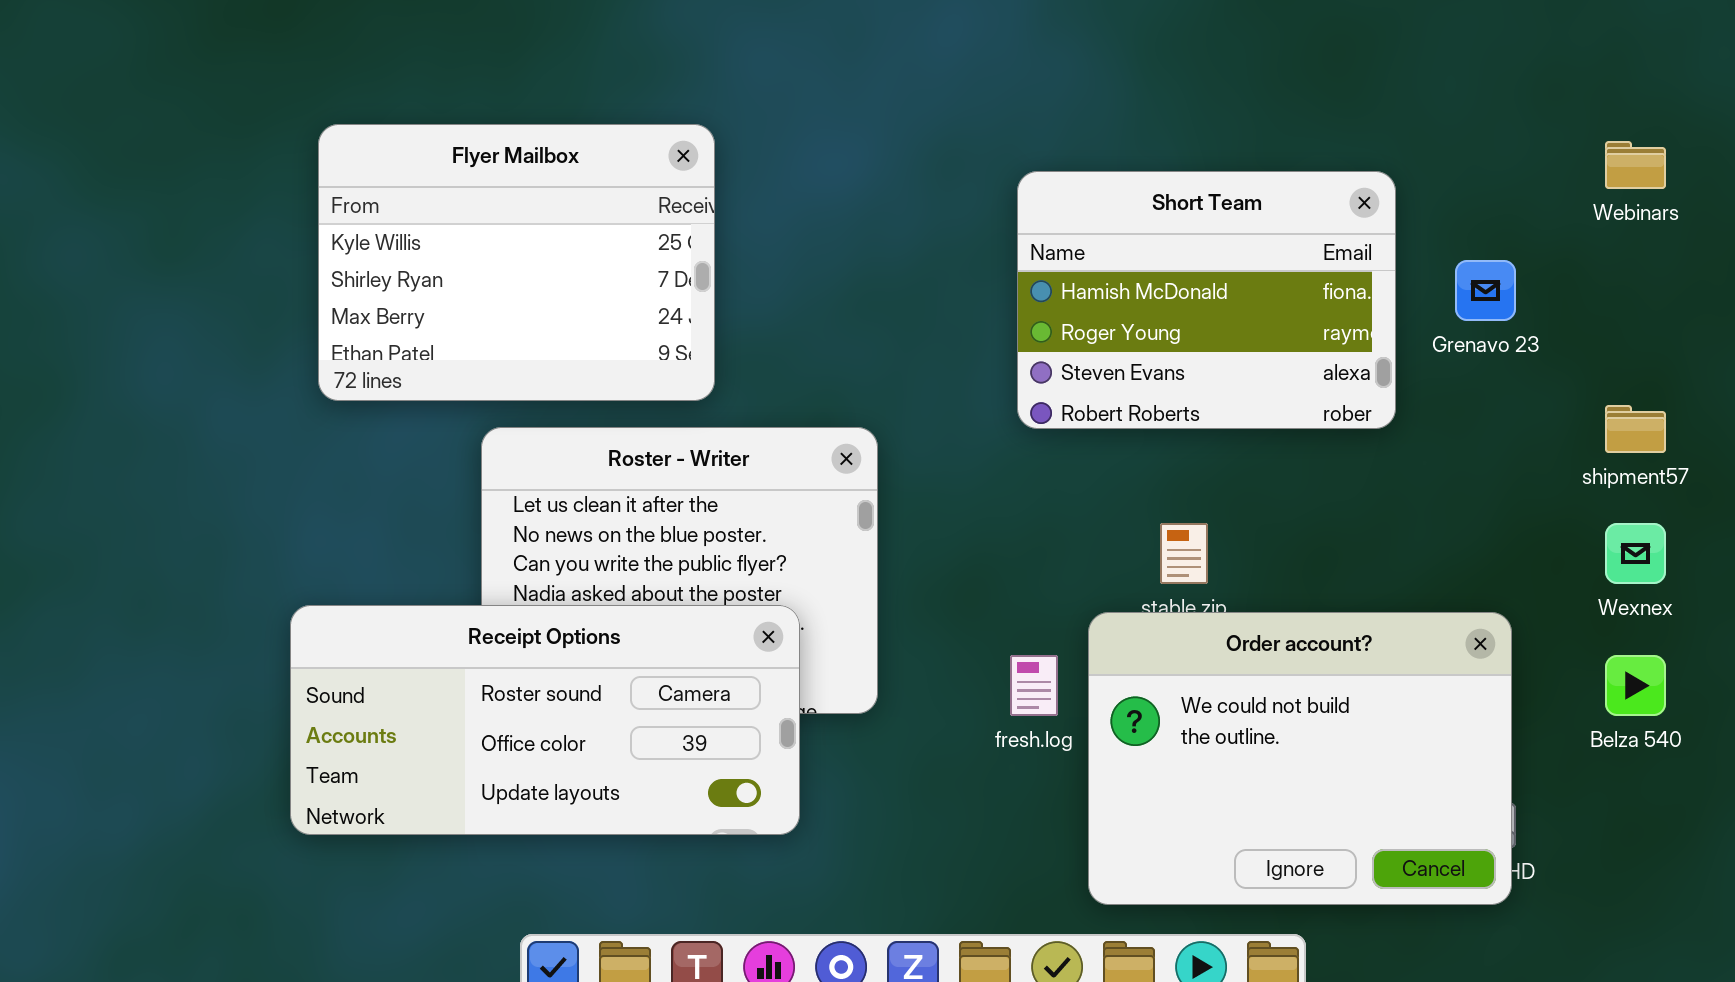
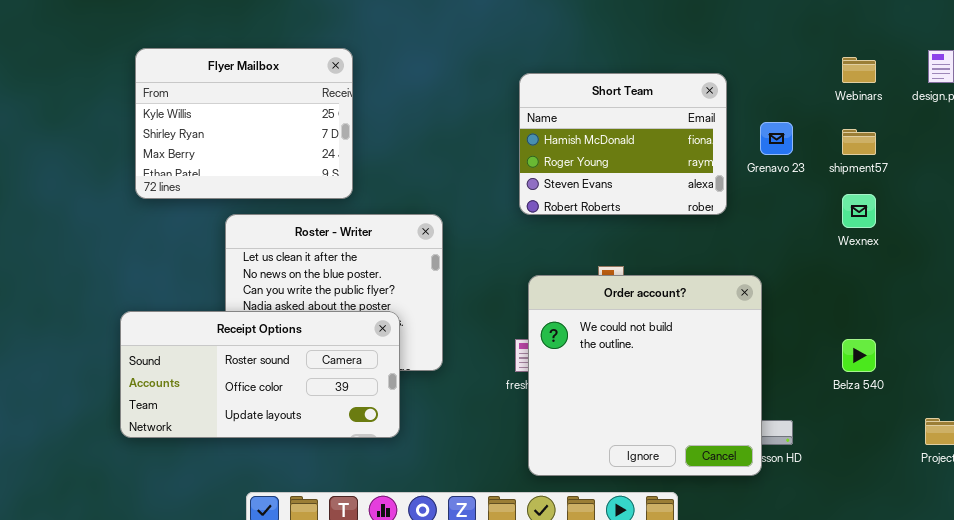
shipment57: [1605,405,1666,453] -> [842,129,876,155], moved
Wexnex: [1605,523,1666,584] -> [842,194,876,228], moved
Order account?: [1088,612,1512,905] -> [528,275,762,476], moved, resized

